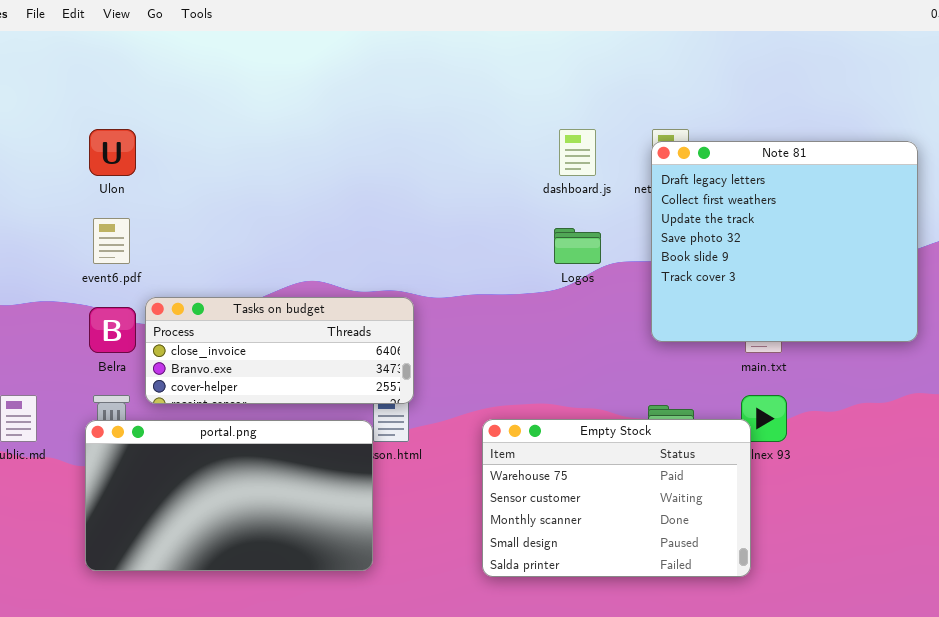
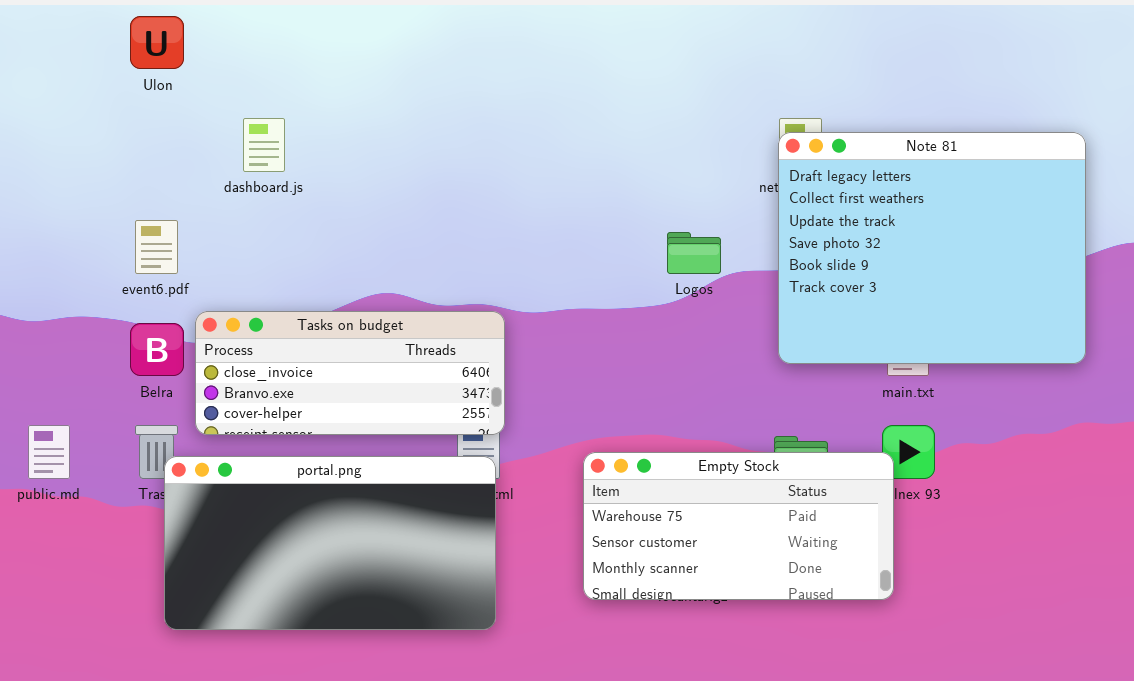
Ulon: [89,129,136,176] -> [130,16,184,69], moved
dashboard.js: [559,129,596,176] -> [243,118,285,172], moved
Empty Stock: [482,419,751,577] -> [583,452,894,600], resized
portal.png: [85,420,373,571] -> [164,456,496,630], moved

